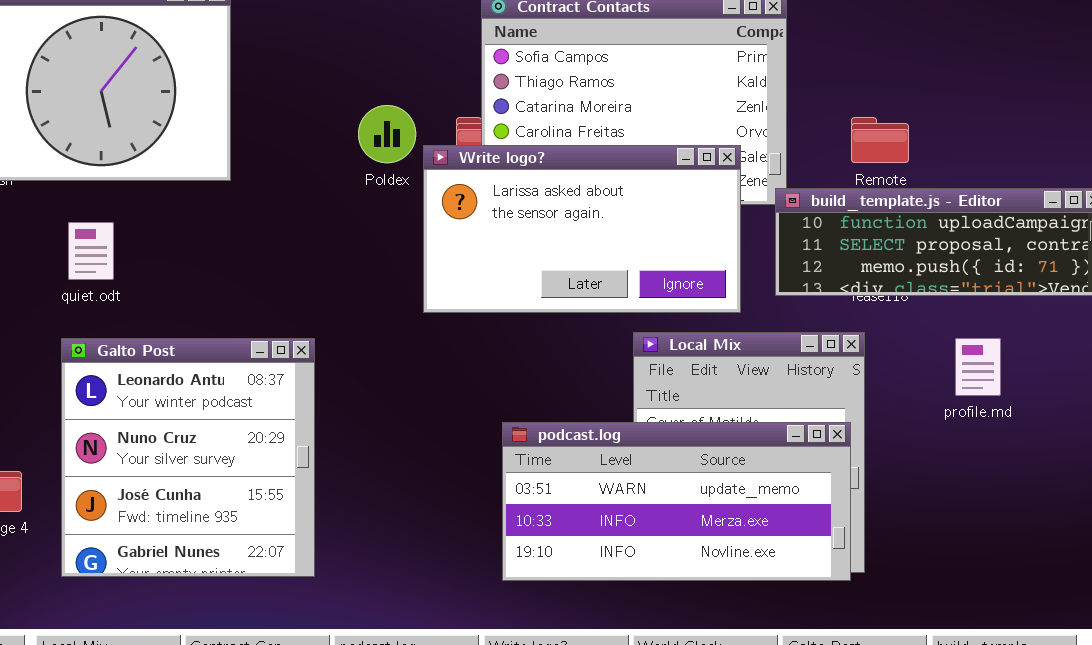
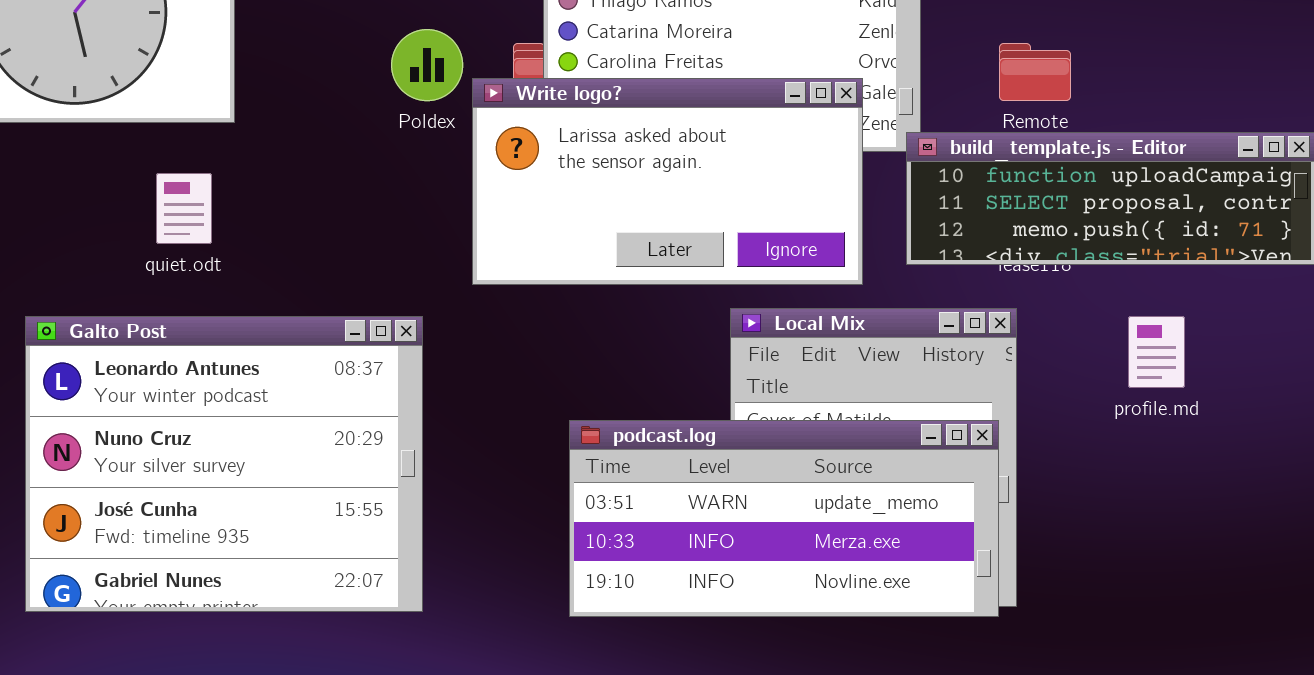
quiet.odt: [68,222,114,280] -> [156,173,212,244], moved
Galto Post: [61,338,315,577] -> [25,316,423,612], resized

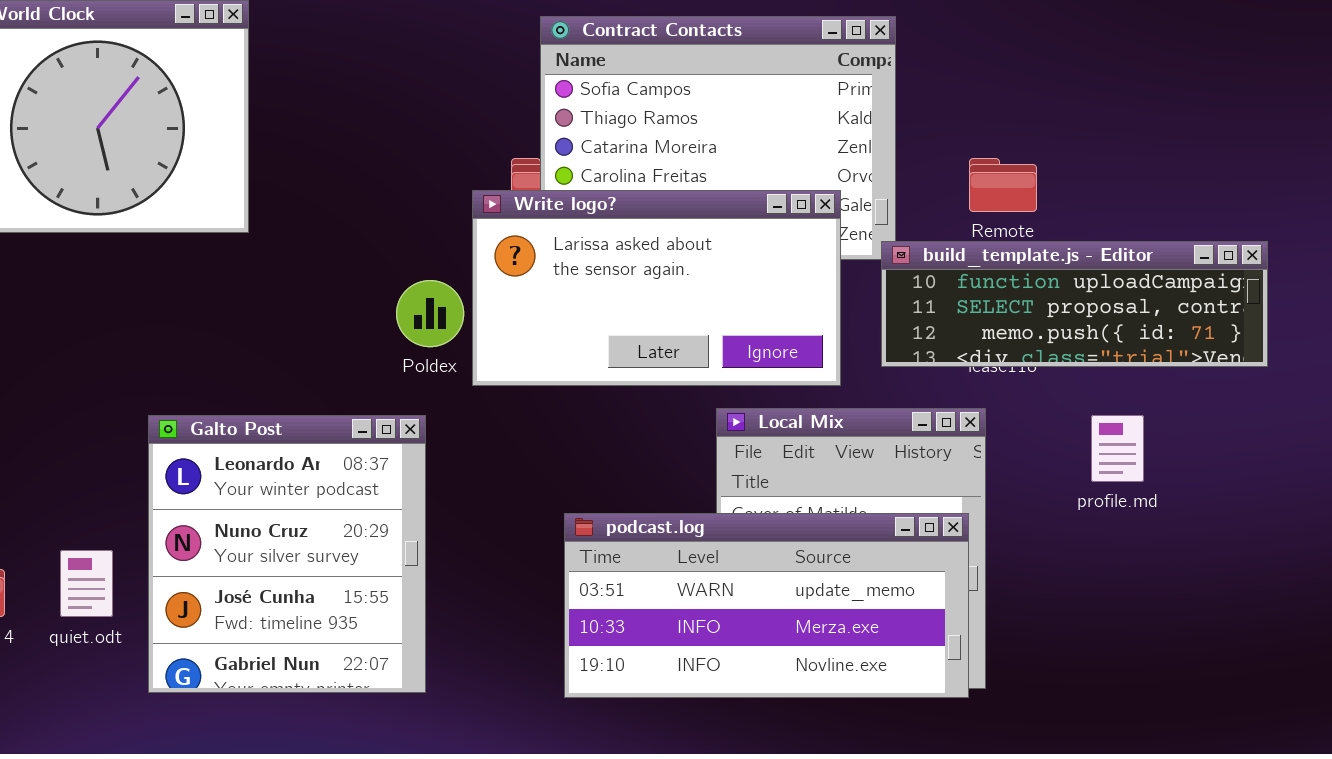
Poldex: [391,29,463,101] -> [396,280,464,347], moved
quiet.odt: [156,173,212,244] -> [60,550,113,617], moved
Galto Post: [25,316,423,612] -> [148,415,426,693], resized

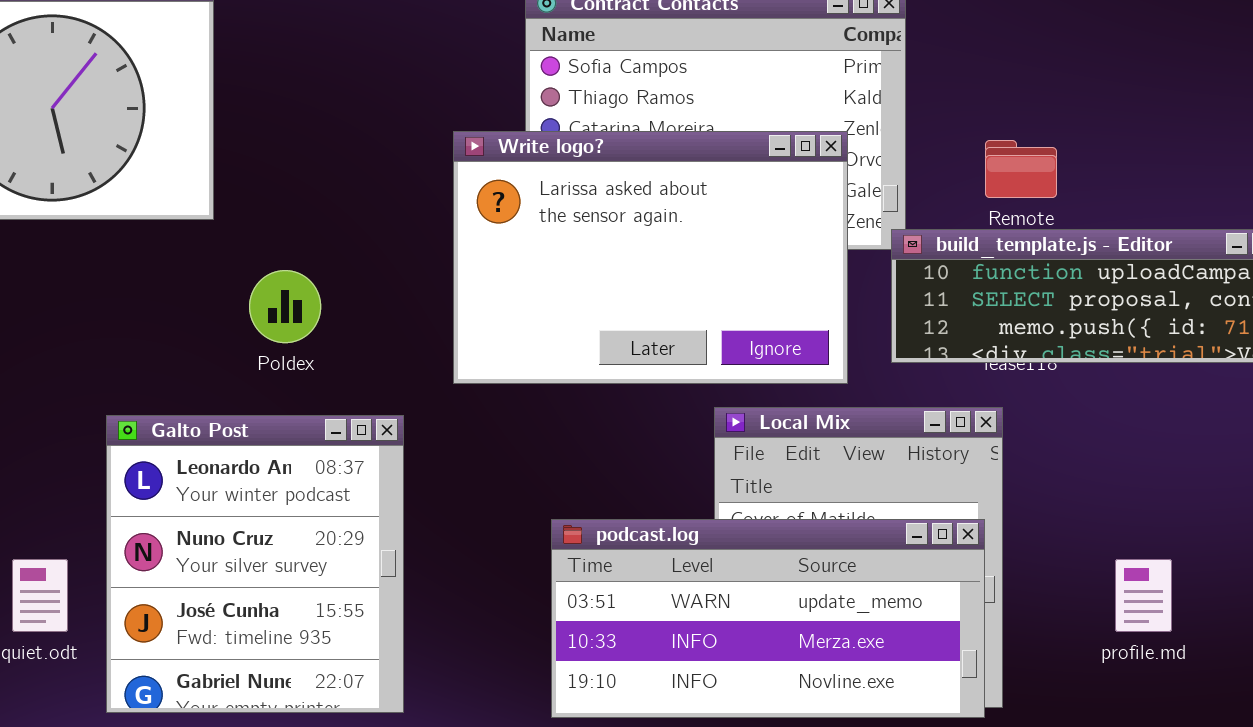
Write logo?: [472,190,841,386] -> [453,131,848,384], resized
Poldex: [396,280,464,347] -> [249,270,321,343], moved
profile.md: [1091,415,1144,482] -> [1115,559,1172,632], moved

